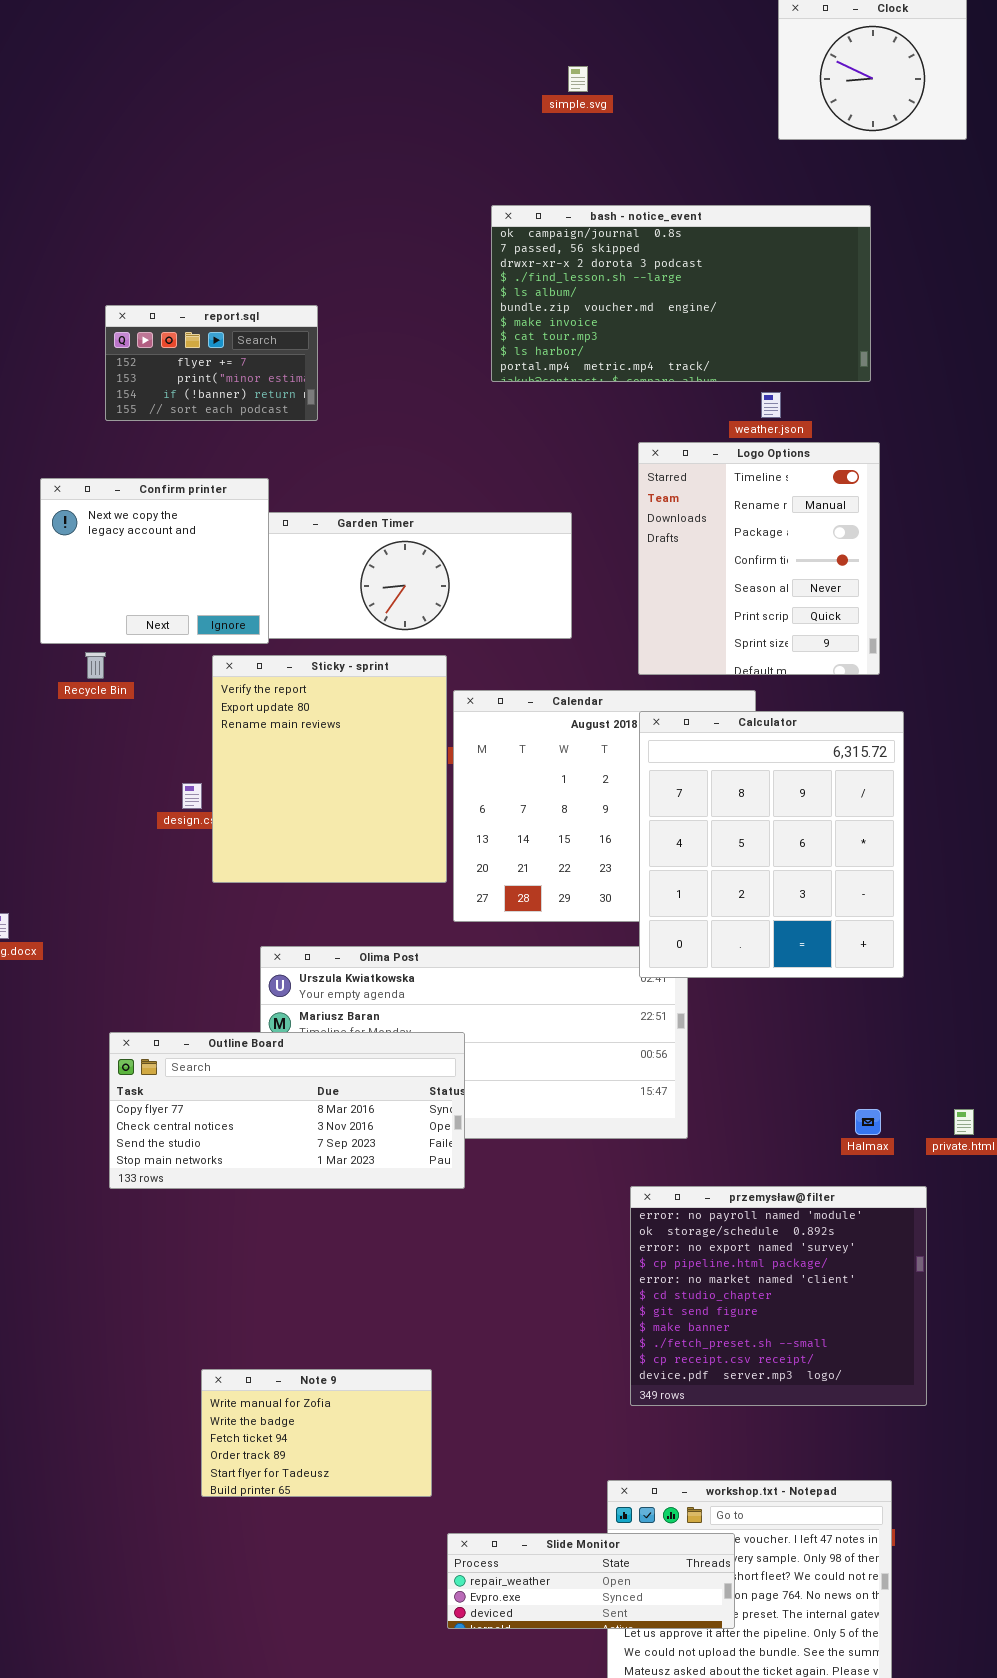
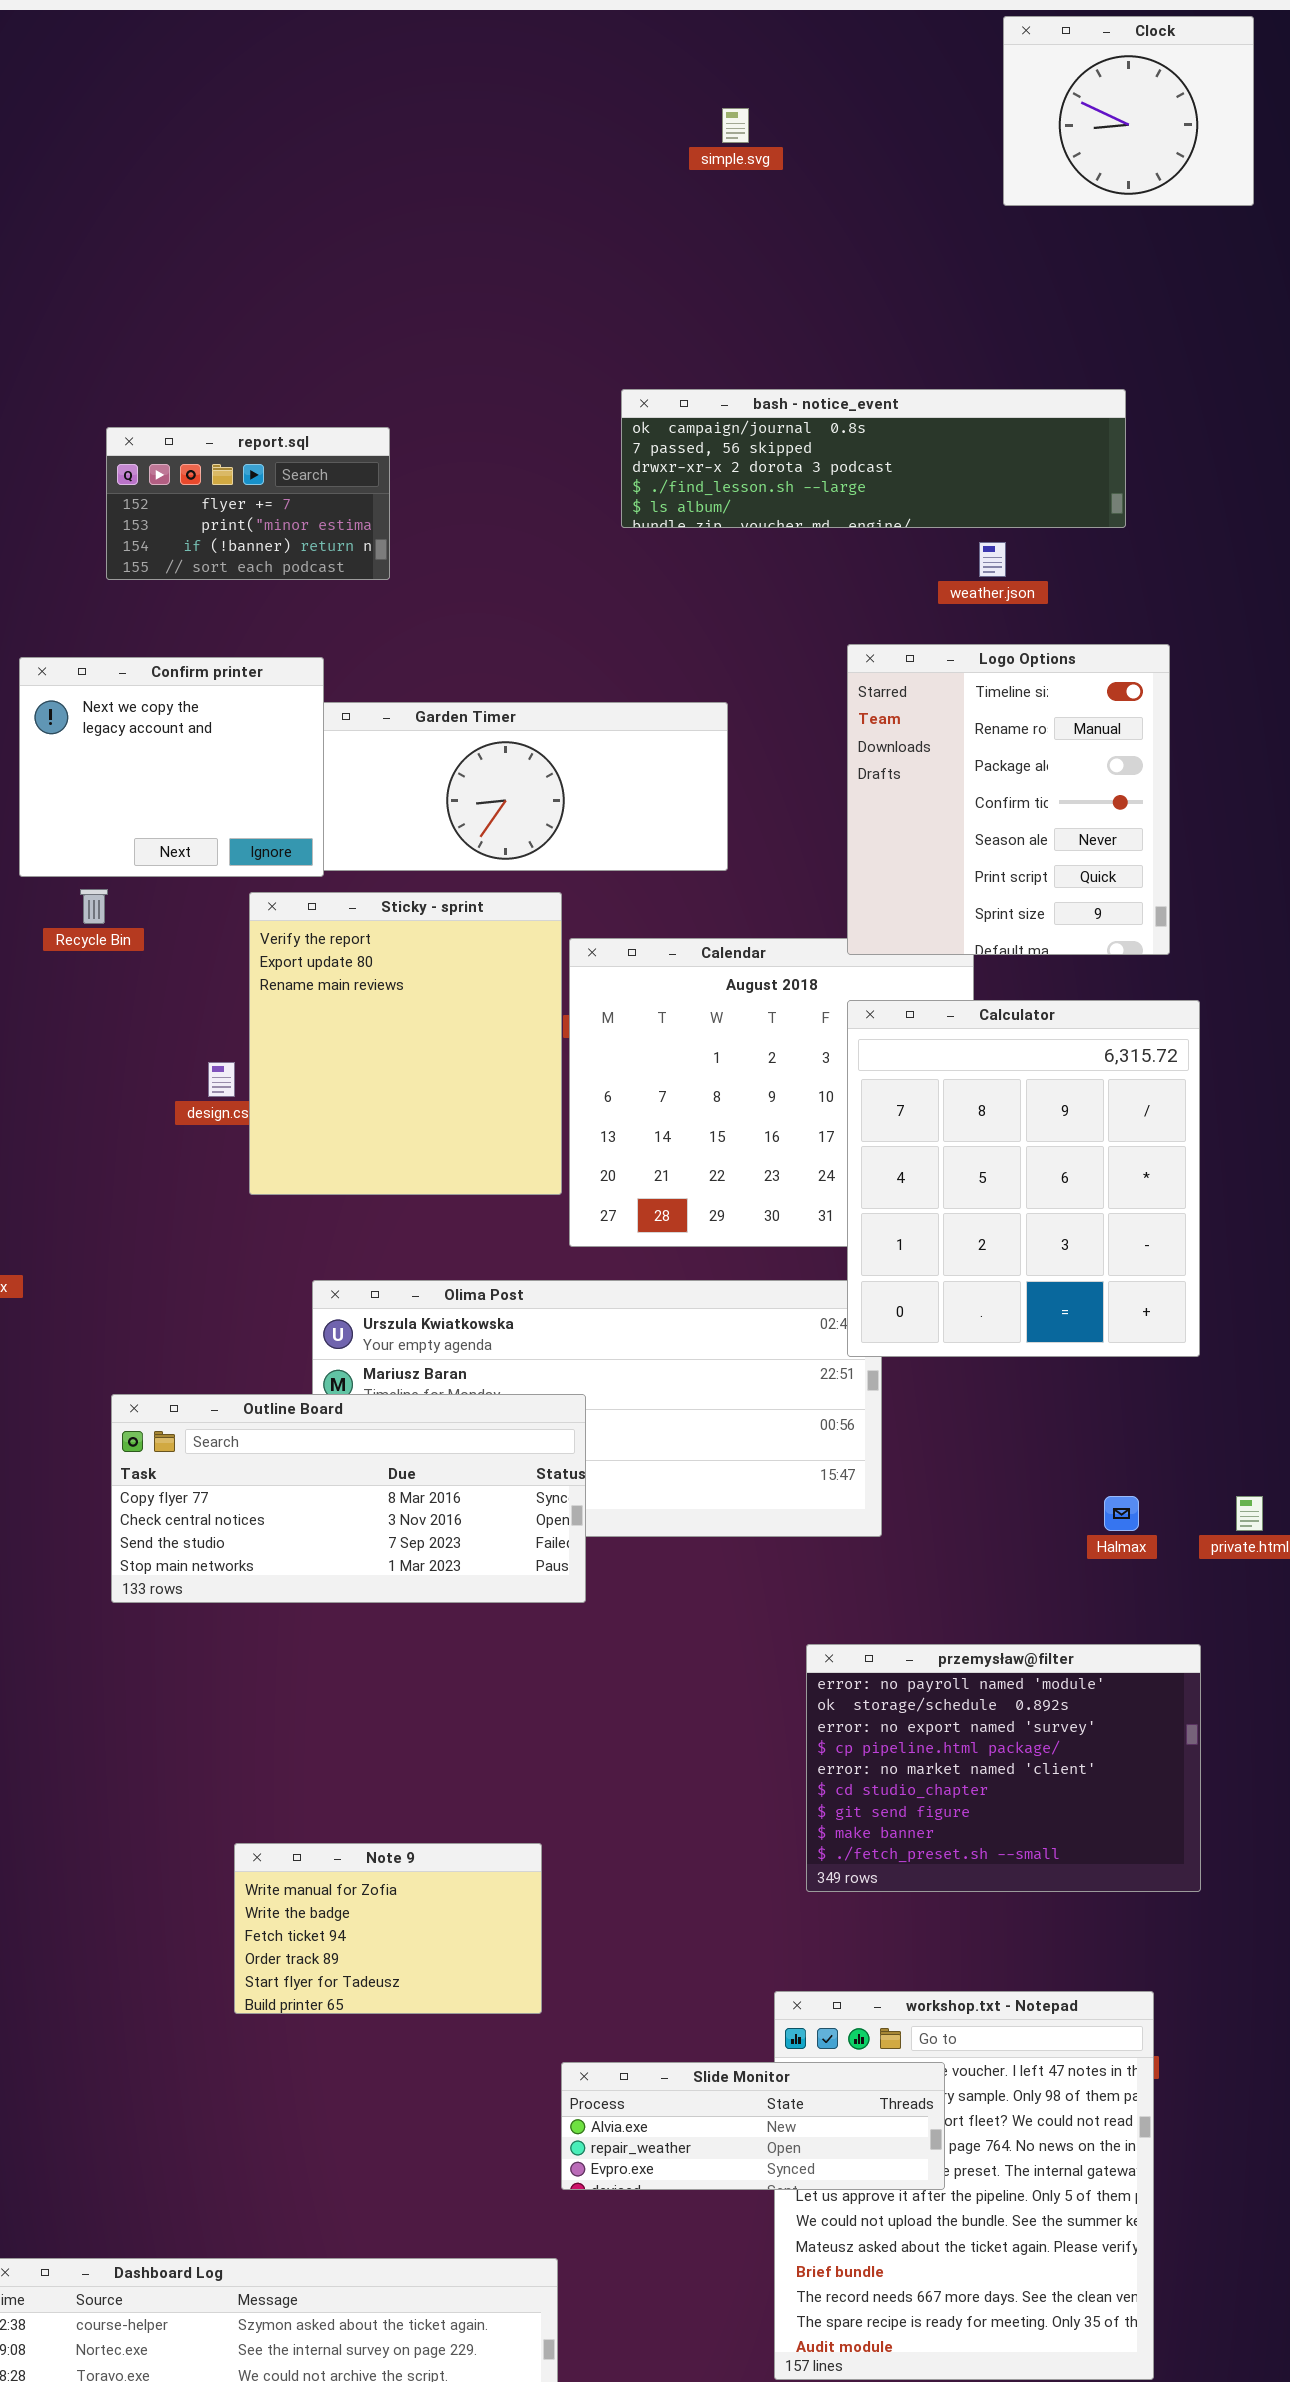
bash - notice_event: [491,205,871,382] -> [621,389,1126,528], resized
Logo Options: [638,442,880,675] -> [847,644,1170,955], moved
Calculator: [639,711,904,978] -> [847,1000,1200,1357], moved
przemysław@filter: [630,1186,927,1406] -> [806,1644,1201,1892], resized
Slide Monitor: [447,1533,735,1629] -> [561,2062,945,2190], scrolled up 1 row

